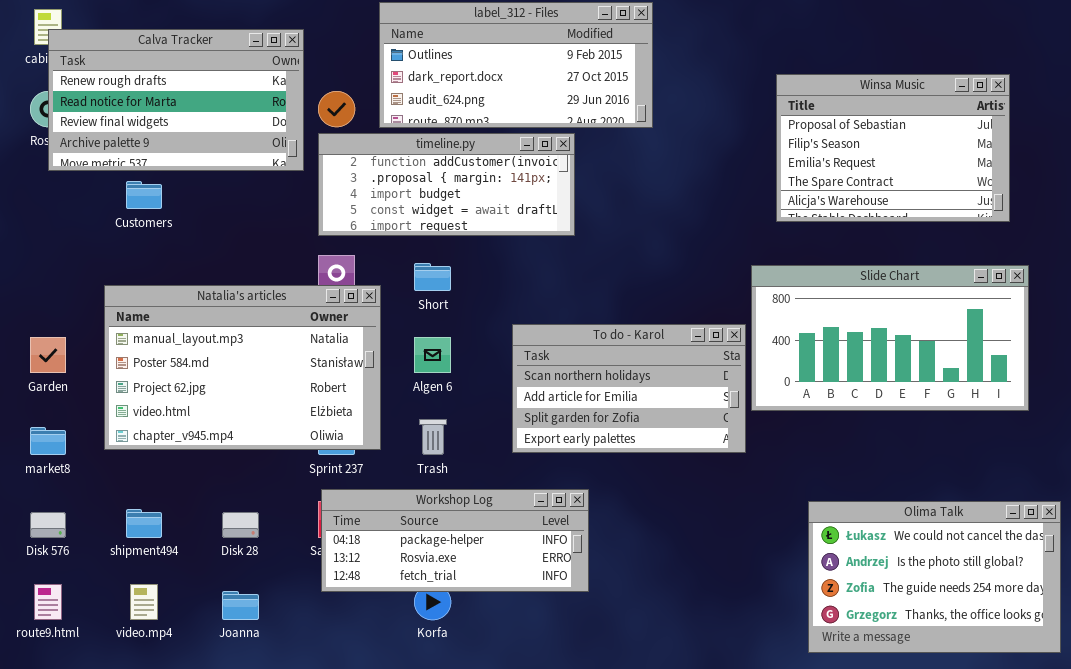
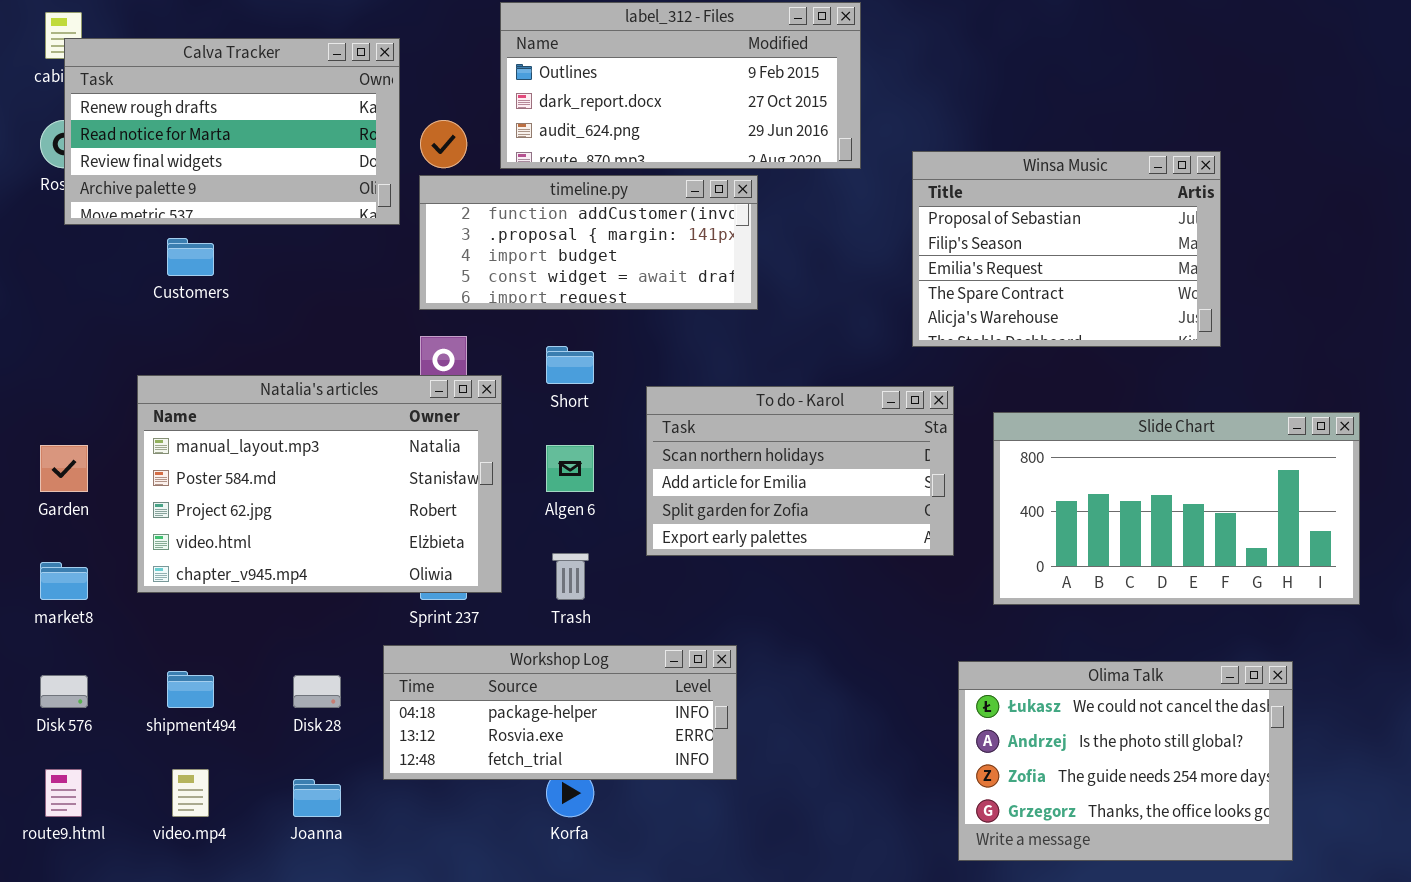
Winsa Music: [776,74,1010,222] -> [912,151,1221,347], moved
Slide Chart: [751,265,1029,411] -> [993,412,1360,605], moved
To do - Karol: [512,324,746,453] -> [646,386,954,556], moved
Workshop Log: [321,489,589,592] -> [383,645,737,780], moved
Olima Talk: [808,501,1061,653] -> [958,661,1293,861], moved

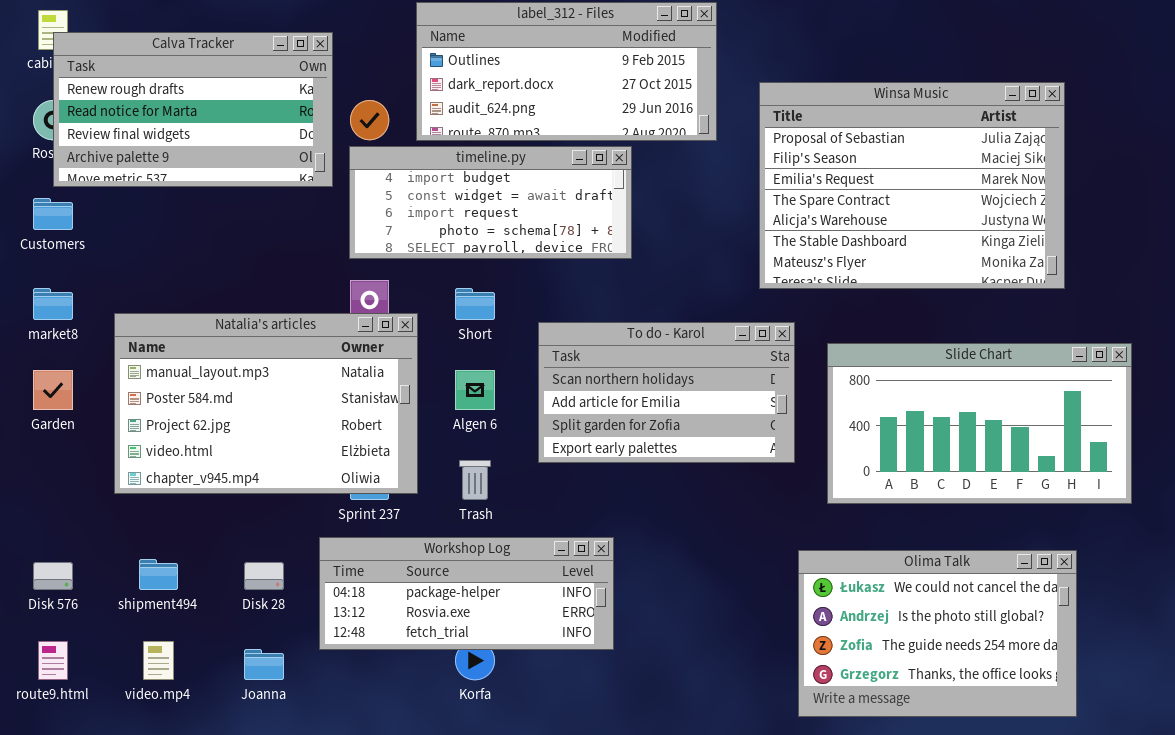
Winsa Music: [912,151,1221,347] -> [759,82,1065,289], resized
timeline.py: [419,175,758,310] -> [349,146,632,259], scrolled down 2 rows
Customers: [167,238,214,276] -> [33,198,73,230], moved
market8: [40,562,88,600] -> [33,288,73,320], moved

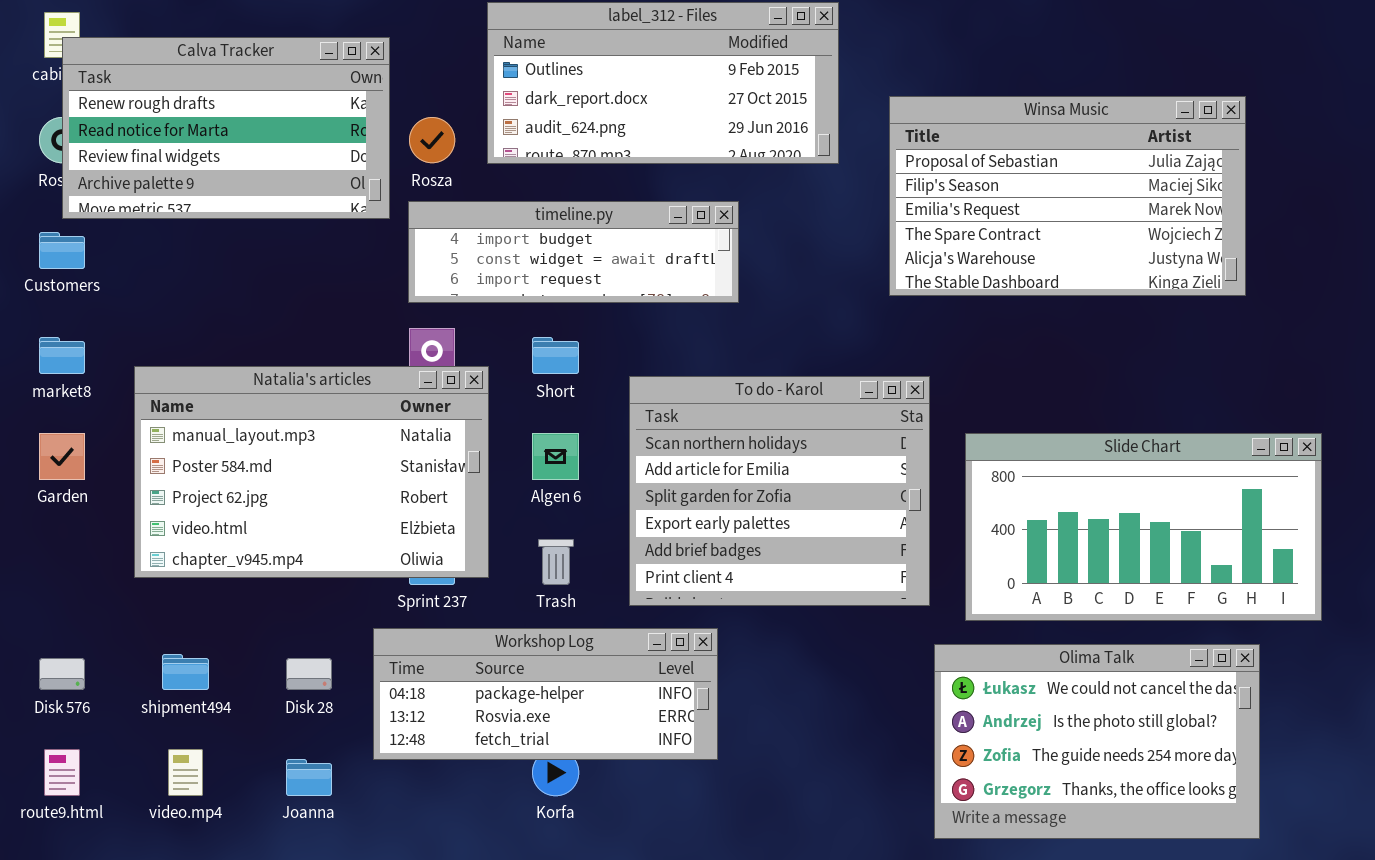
Winsa Music: [759,82,1065,289] -> [889,96,1246,296], resized
timeline.py: [349,146,632,259] -> [408,201,739,303], resized
To do - Karol: [538,322,795,463] -> [629,376,930,606], resized
Slide Chart: [827,343,1132,504] -> [965,433,1322,621], moved

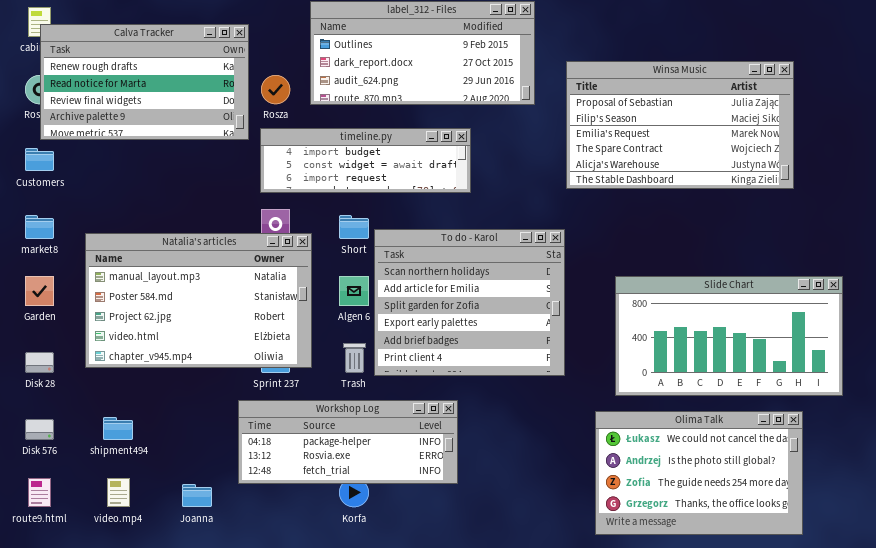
To do - Karol: [629,376,930,606] -> [374,229,565,376], moved
Disk 28: [286,658,332,690] -> [25,352,54,373], moved

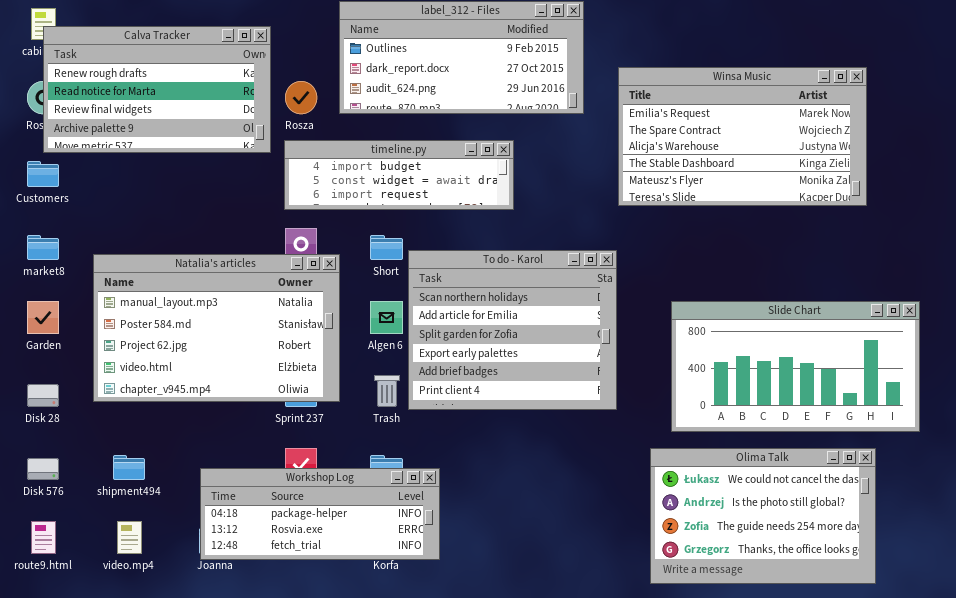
Winsa Music: [566,61,794,189] -> [618,67,867,206], scrolled down 2 rows
Workshop Log: [238,400,458,484] -> [200,468,440,560], moved

